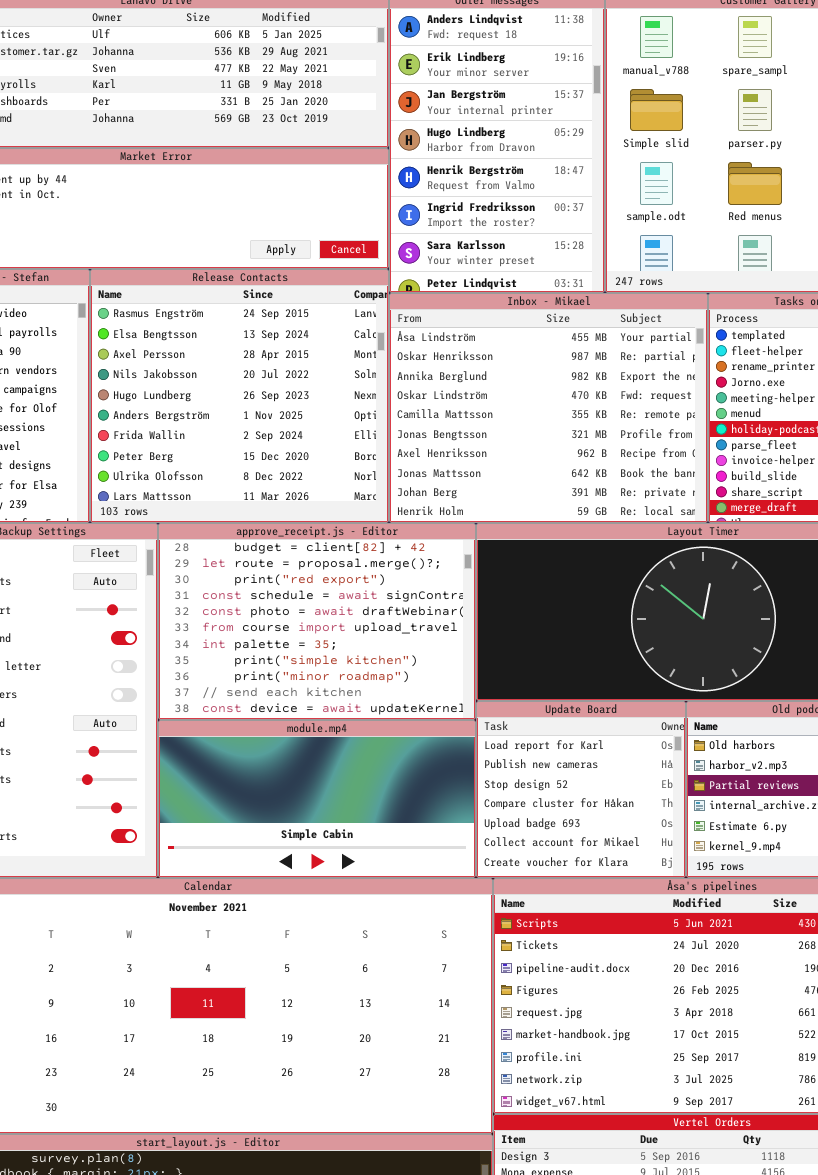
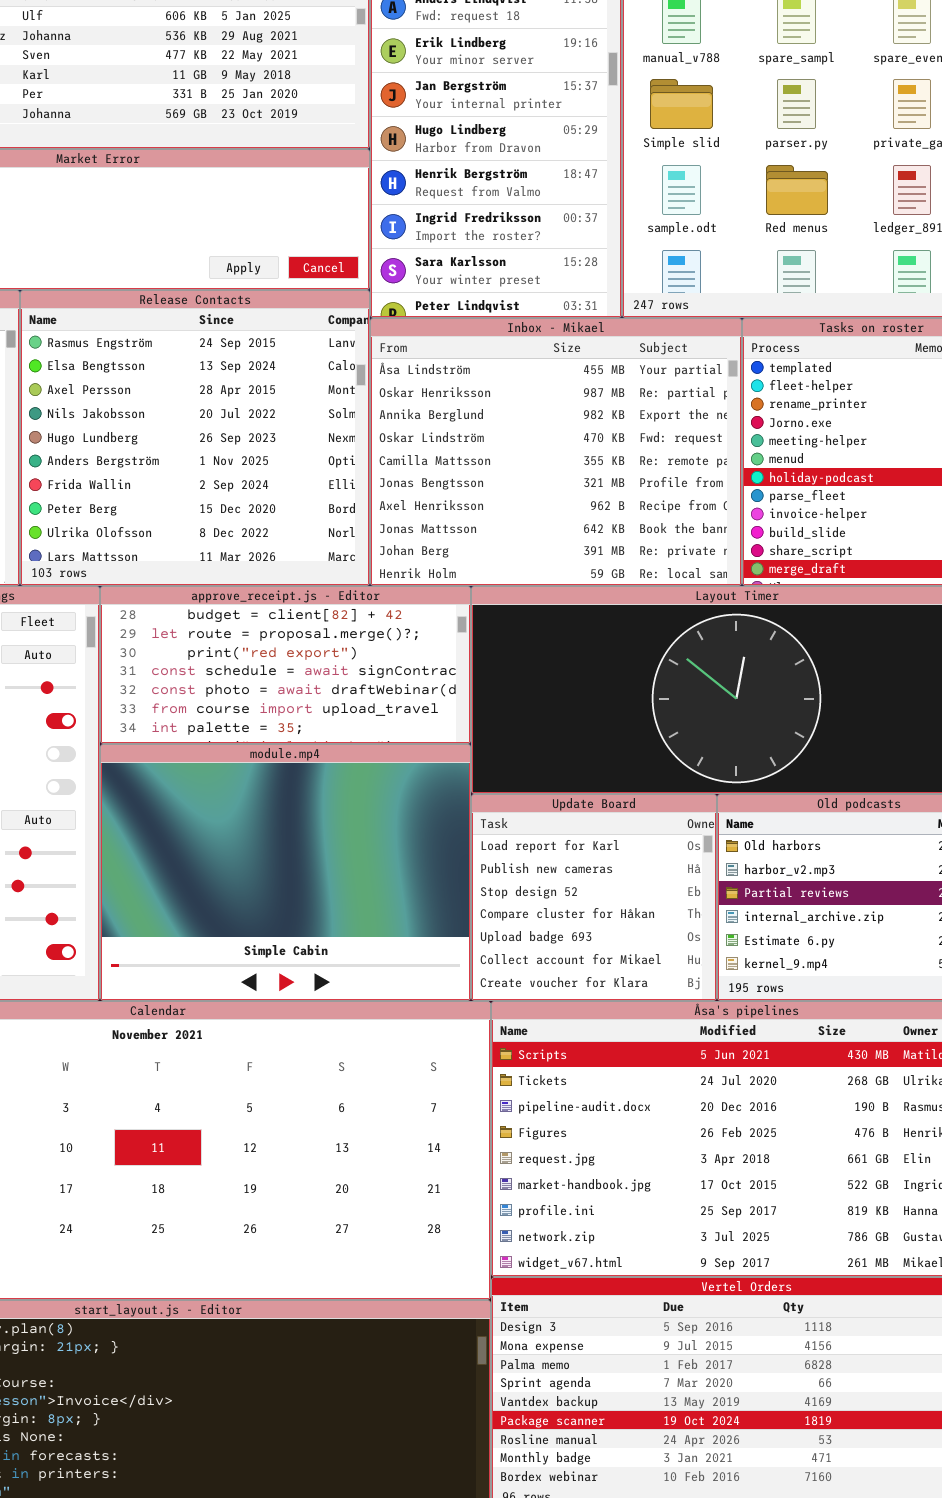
approve_receipt.js - Editor: [158,523,476,720] -> [100,586,471,744], resized
module.mp4: [158,720,476,878] -> [100,744,471,1001], resized

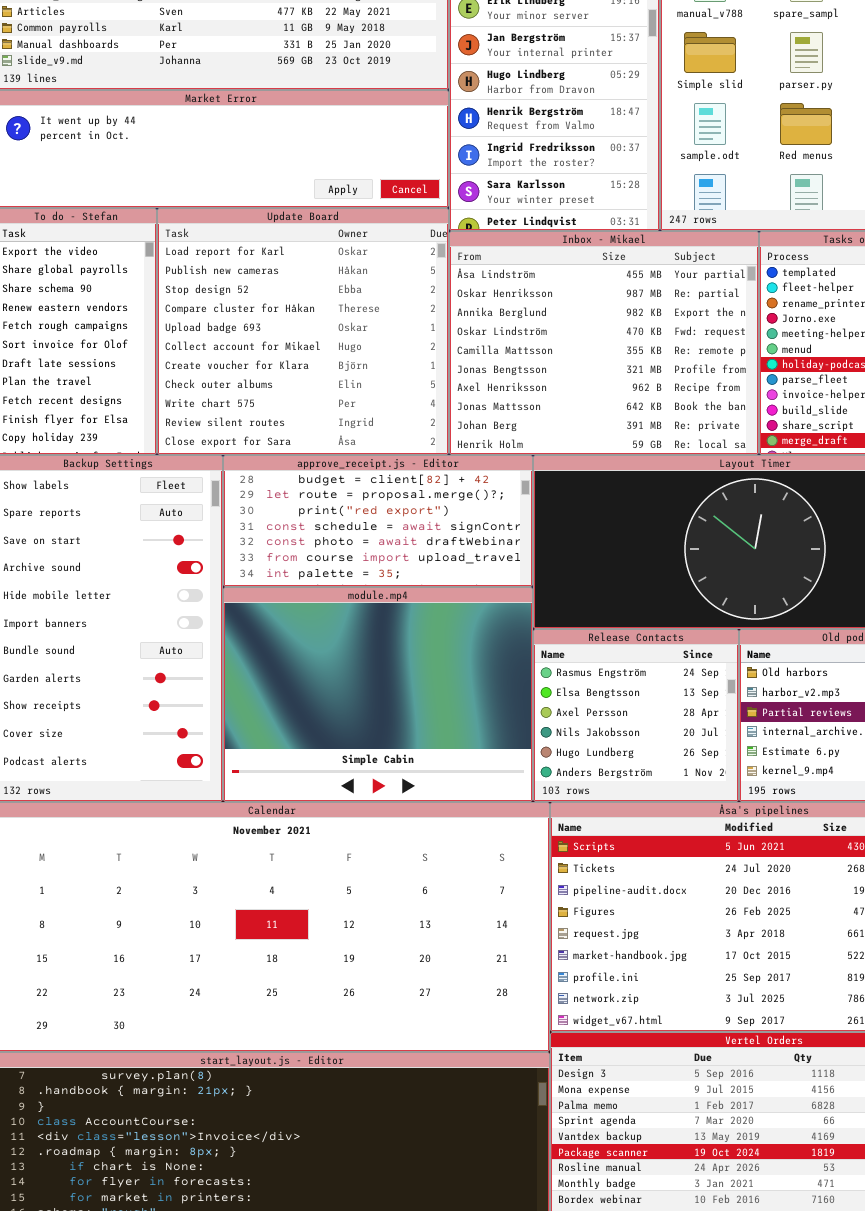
Release Contacts: [20,290,370,586] -> [533,629,739,802], moved, resized
Update Board: [471,794,717,1001] -> [157,208,449,455], moved, resized

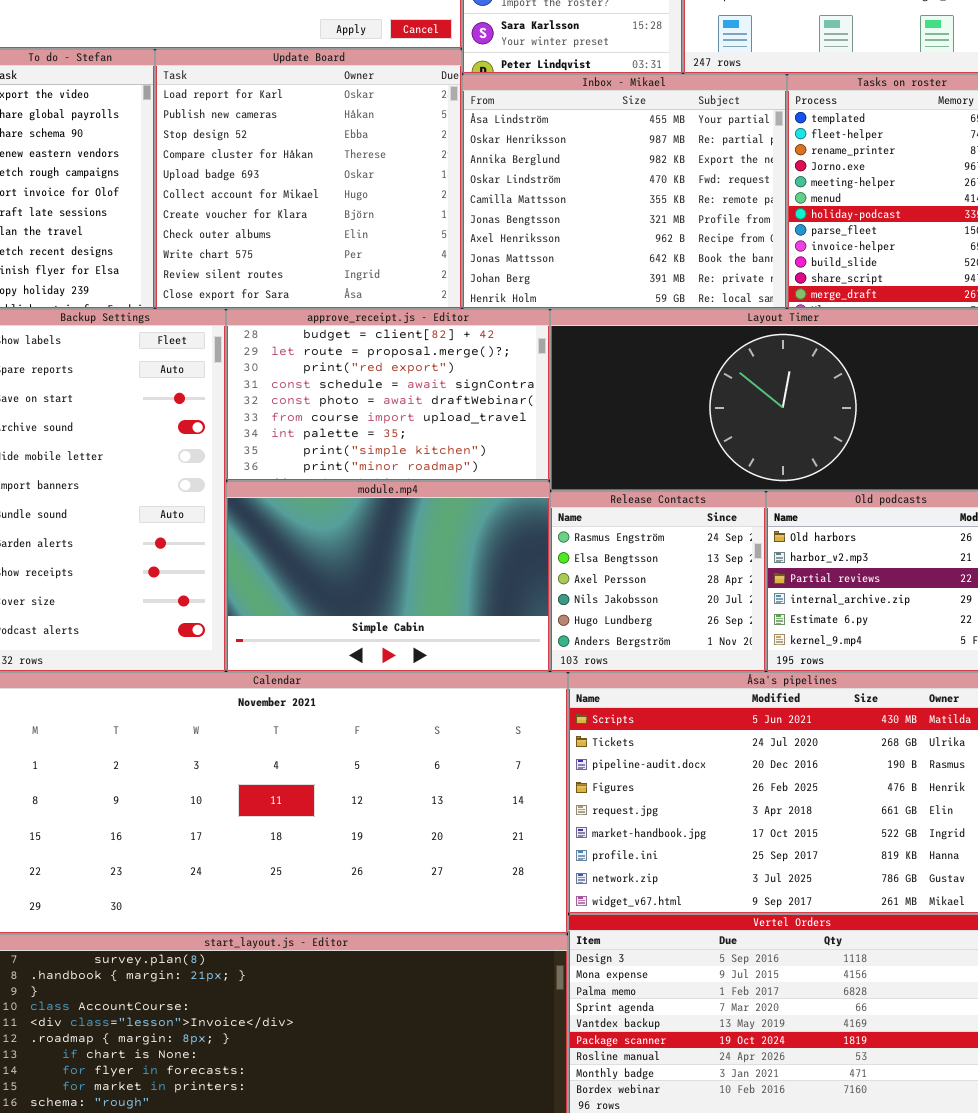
approve_receipt.js - Editor: [223,455,533,587] -> [226,309,550,481], resized
module.mp4: [223,587,533,802] -> [226,481,550,672], resized

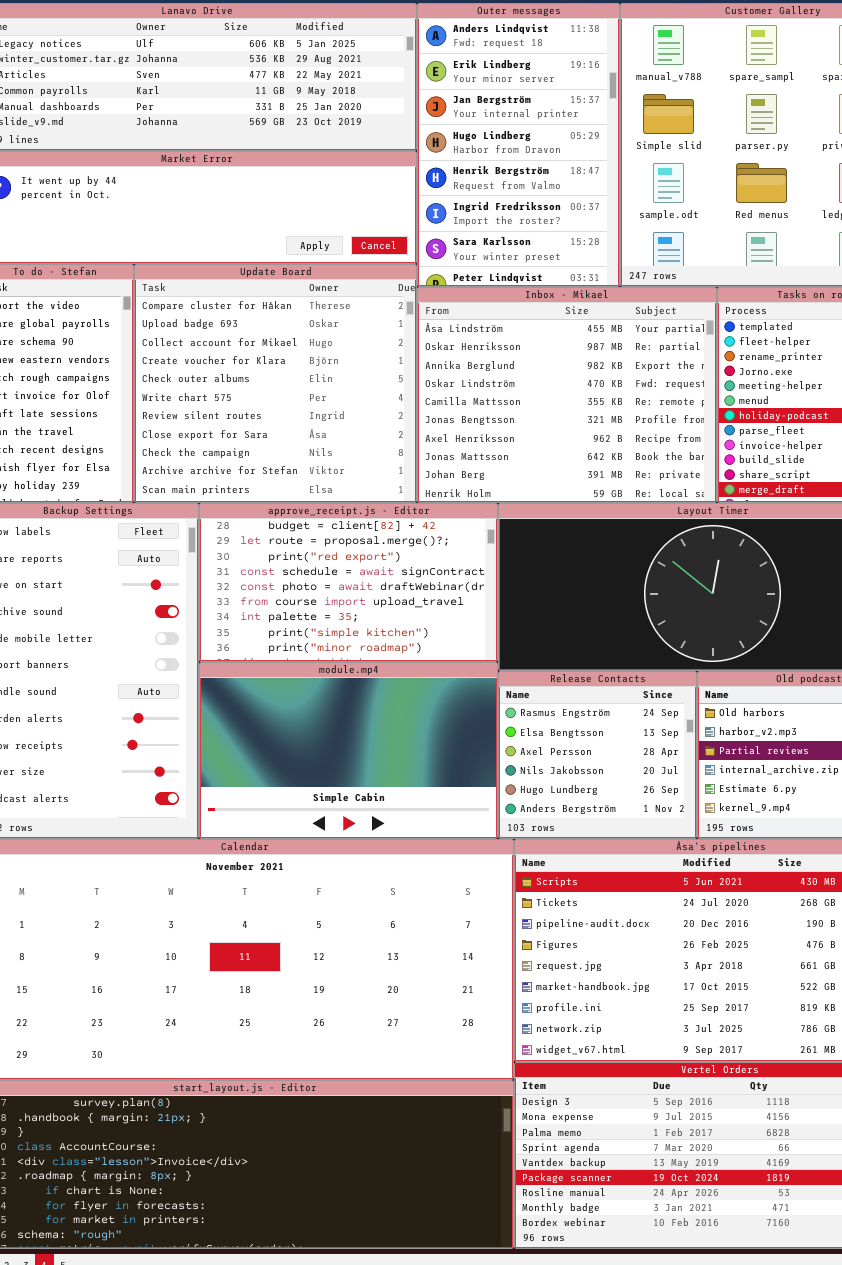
Update Board: [155,49,462,309] -> [134,264,417,503], scrolled down 3 rows

